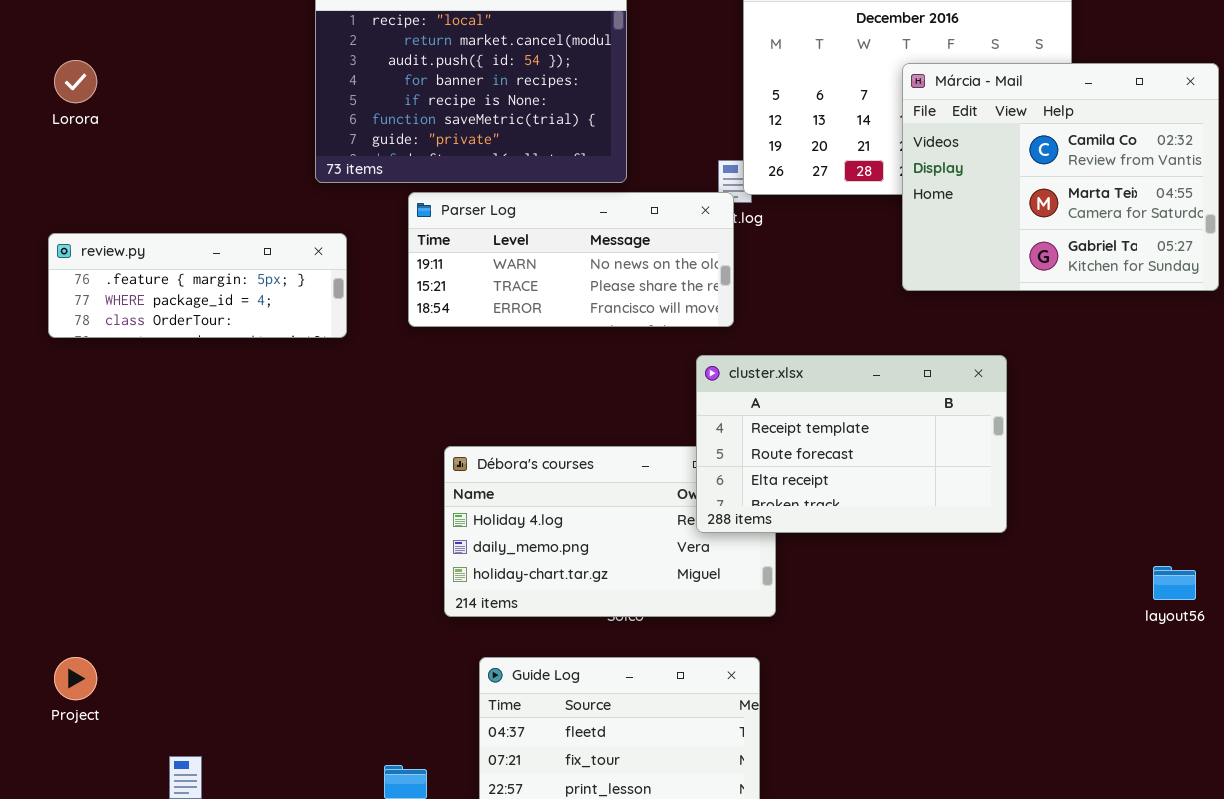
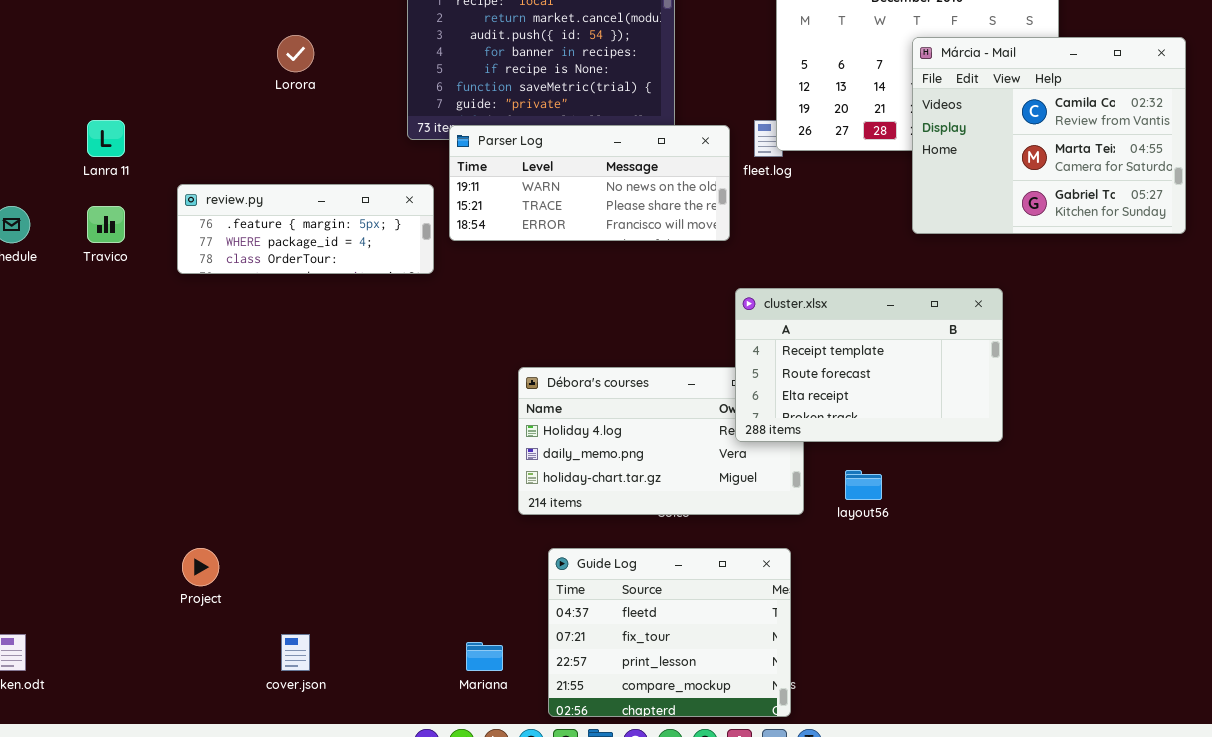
Lorora: [54,60,97,103] -> [277,35,314,72], moved
Parser Log: [408,192,734,327] -> [449,125,730,241], moved
layout56: [1153,566,1196,600] -> [845,470,882,500], moved

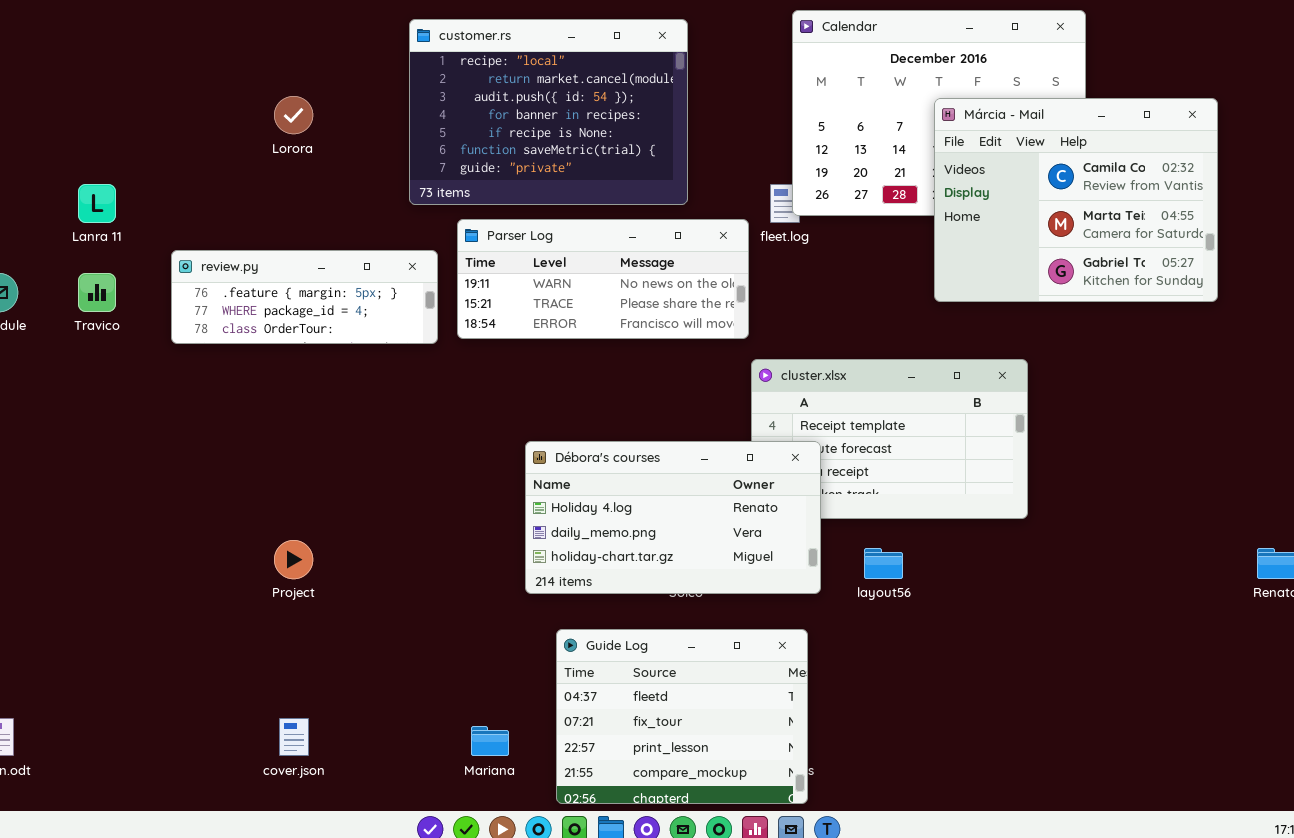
Parser Log: [449,125,730,241] -> [457,219,749,339], moved
Débora's courses: [518,367,804,515] -> [525,441,821,594], raised
Project: [182,548,219,586] -> [274,540,313,579], moved

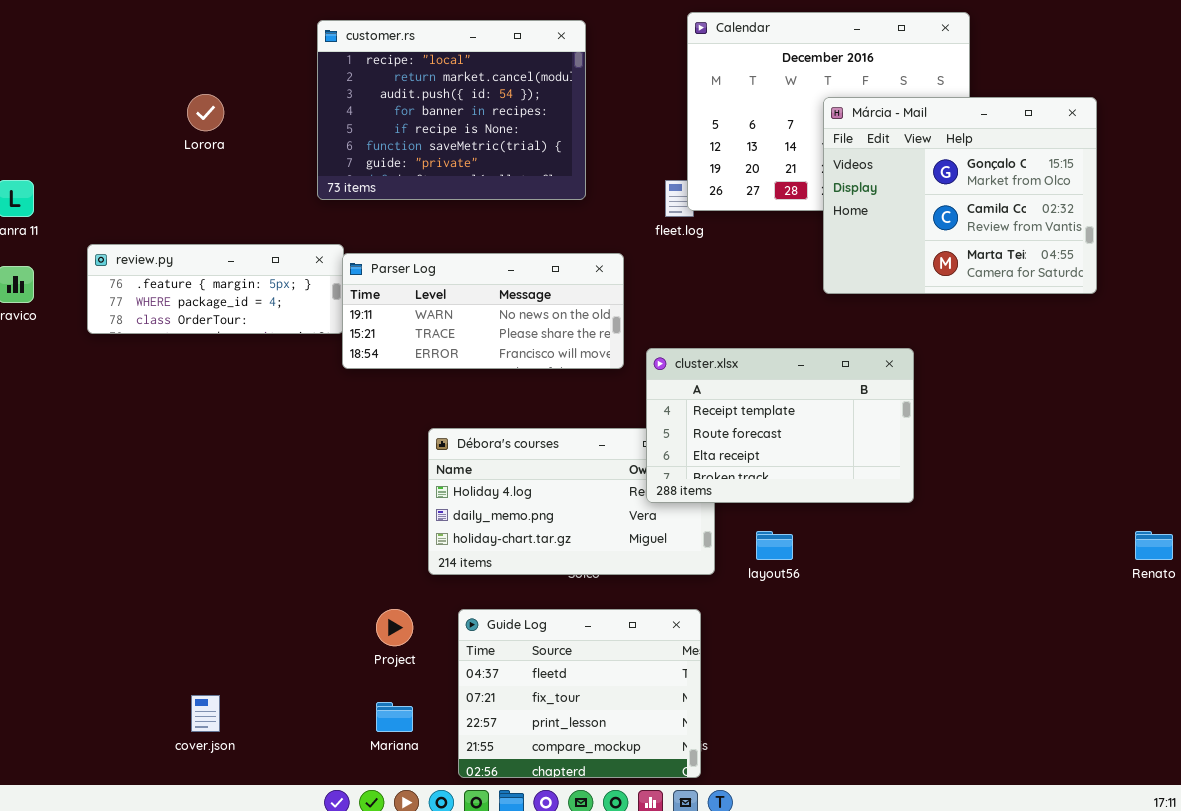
Márcia - Mail: [934,98,1218,302] -> [823,97,1097,294], scrolled up 1 row
Parser Log: [457,219,749,339] -> [342,253,624,369], moved
cluster.xlsx: [751,359,1028,519] -> [646,348,914,503], raised
Project: [274,540,313,579] -> [376,609,413,646], moved

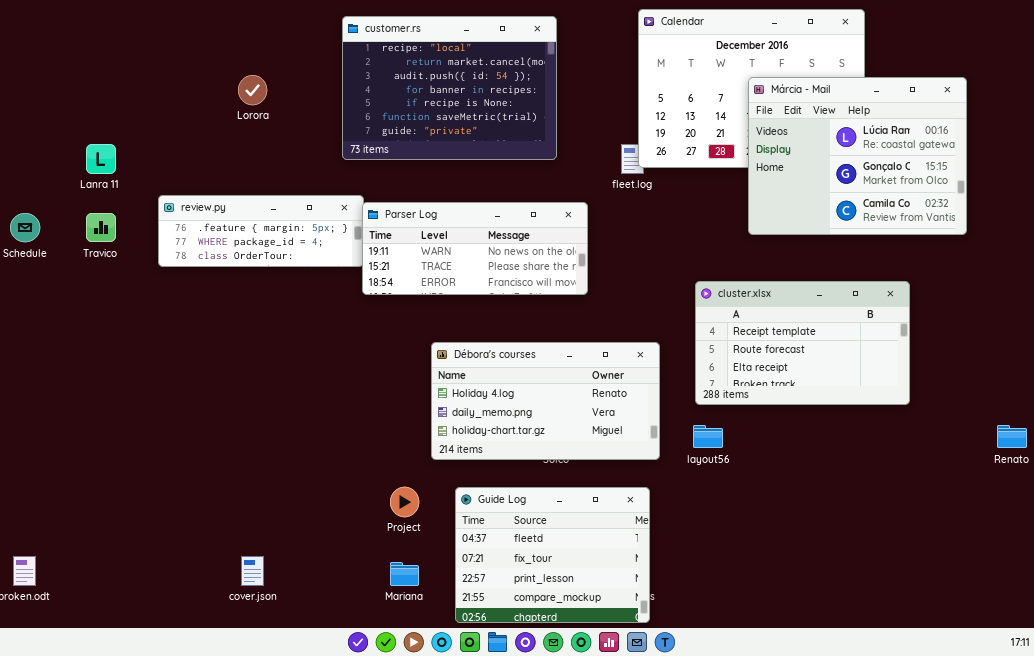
Márcia - Mail: [823,97,1097,294] -> [748,77,967,235], scrolled up 1 row
cluster.xlsx: [646,348,914,503] -> [695,281,910,405], moved

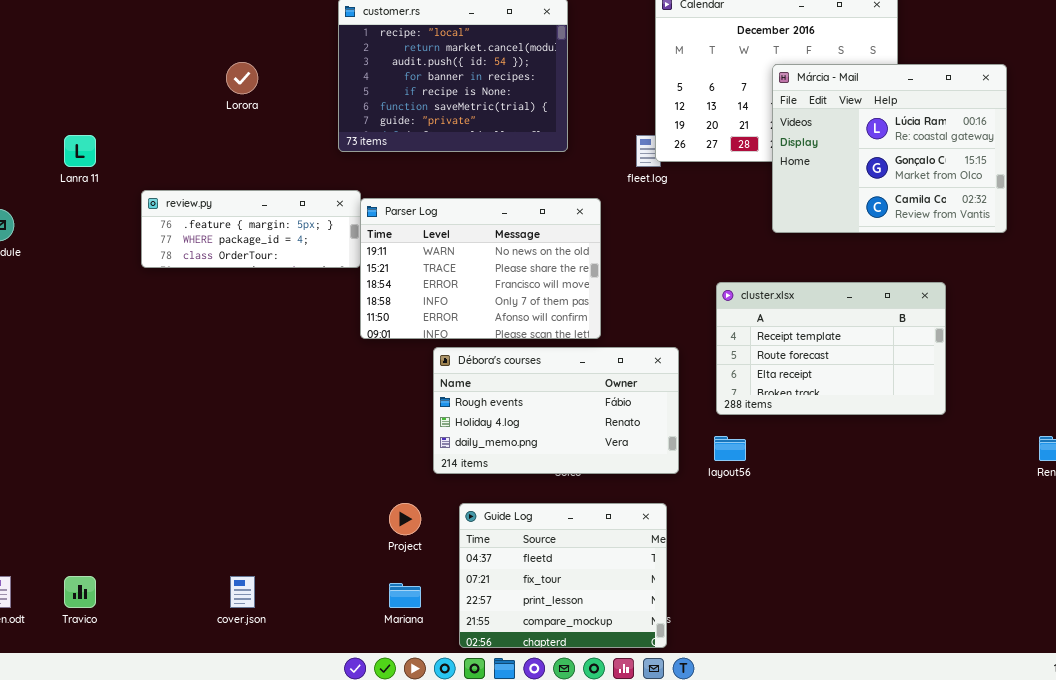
Parser Log: [362,202,588,295] -> [360,198,601,339], resized
Travico: [86,213,116,242] -> [64,576,96,608], moved
Débora's courses: [431,342,660,460] -> [433,347,679,474], scrolled up 1 row

